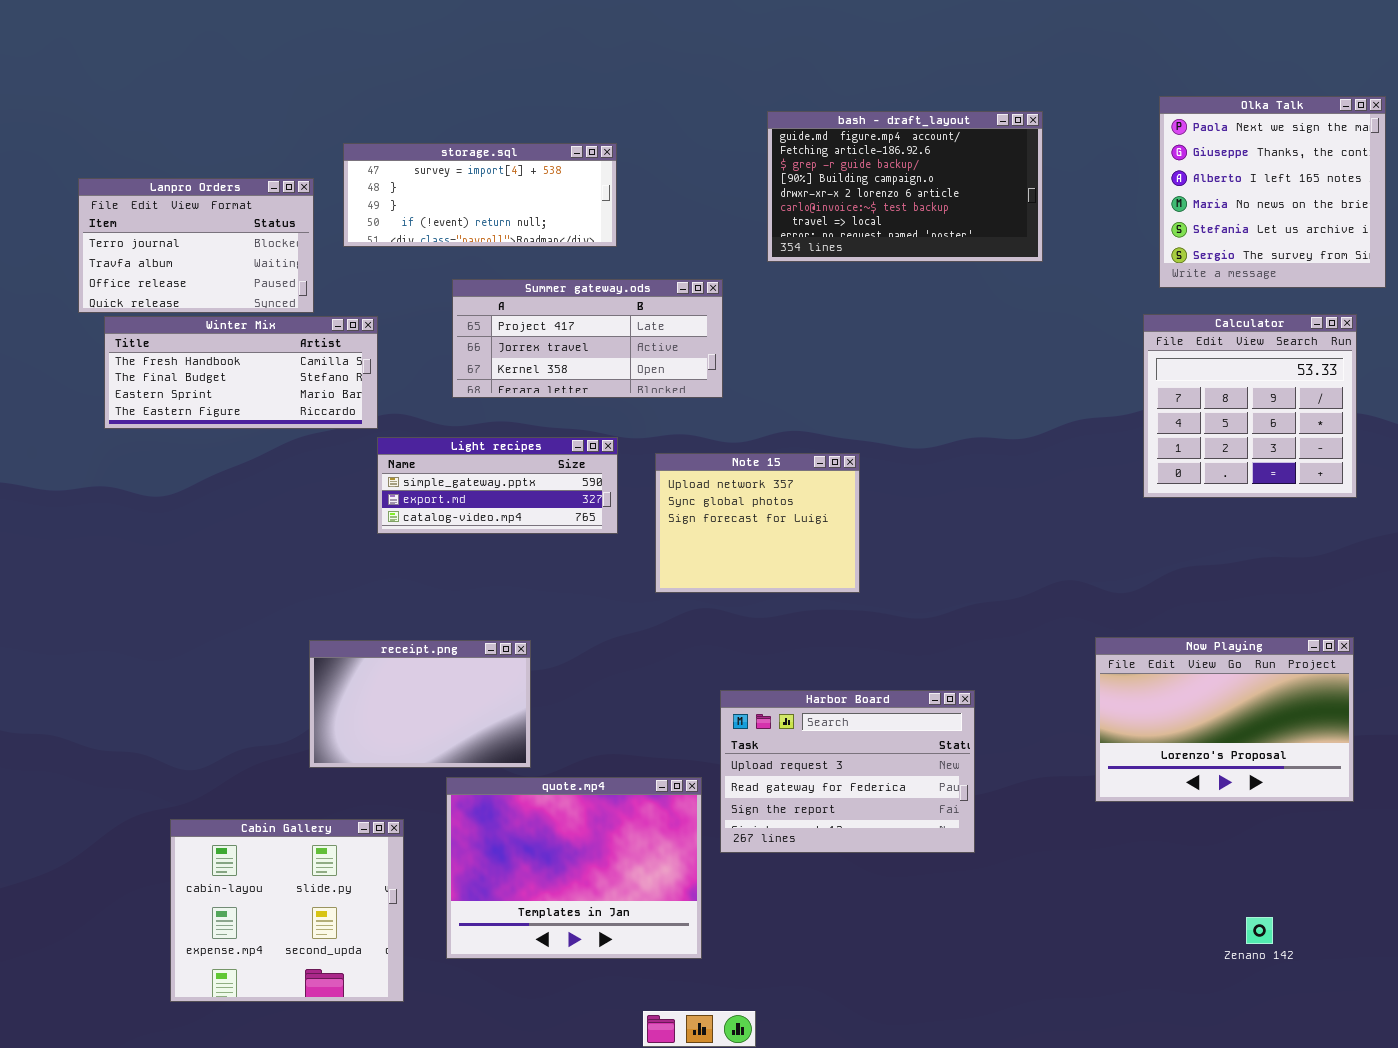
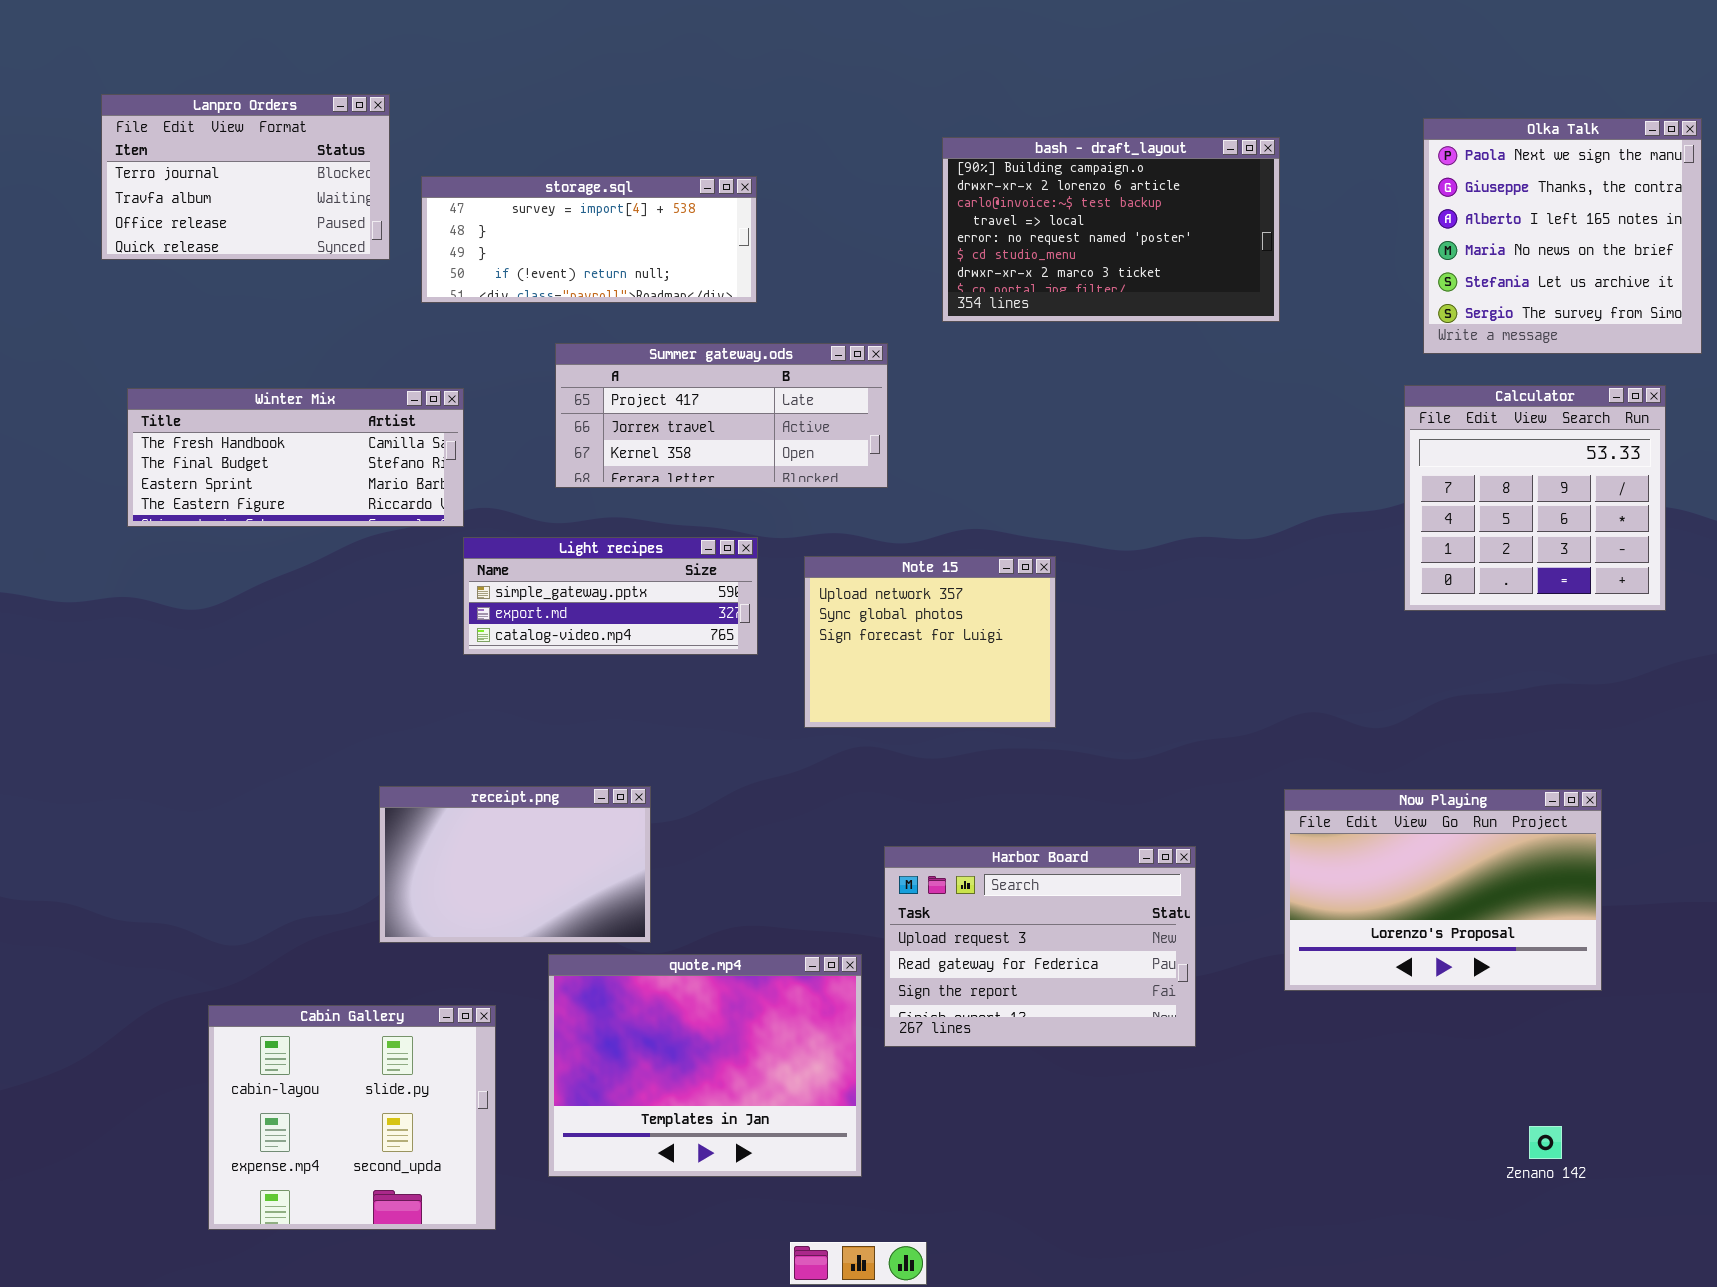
bash - draft_layout: [767,111,1043,262] -> [942,137,1280,322], scrolled down 3 rows
Lanpro Orders: [78,178,314,313] -> [101,94,390,260], moved
Now Playing: [1095,637,1354,802] -> [1284,789,1602,991], moved

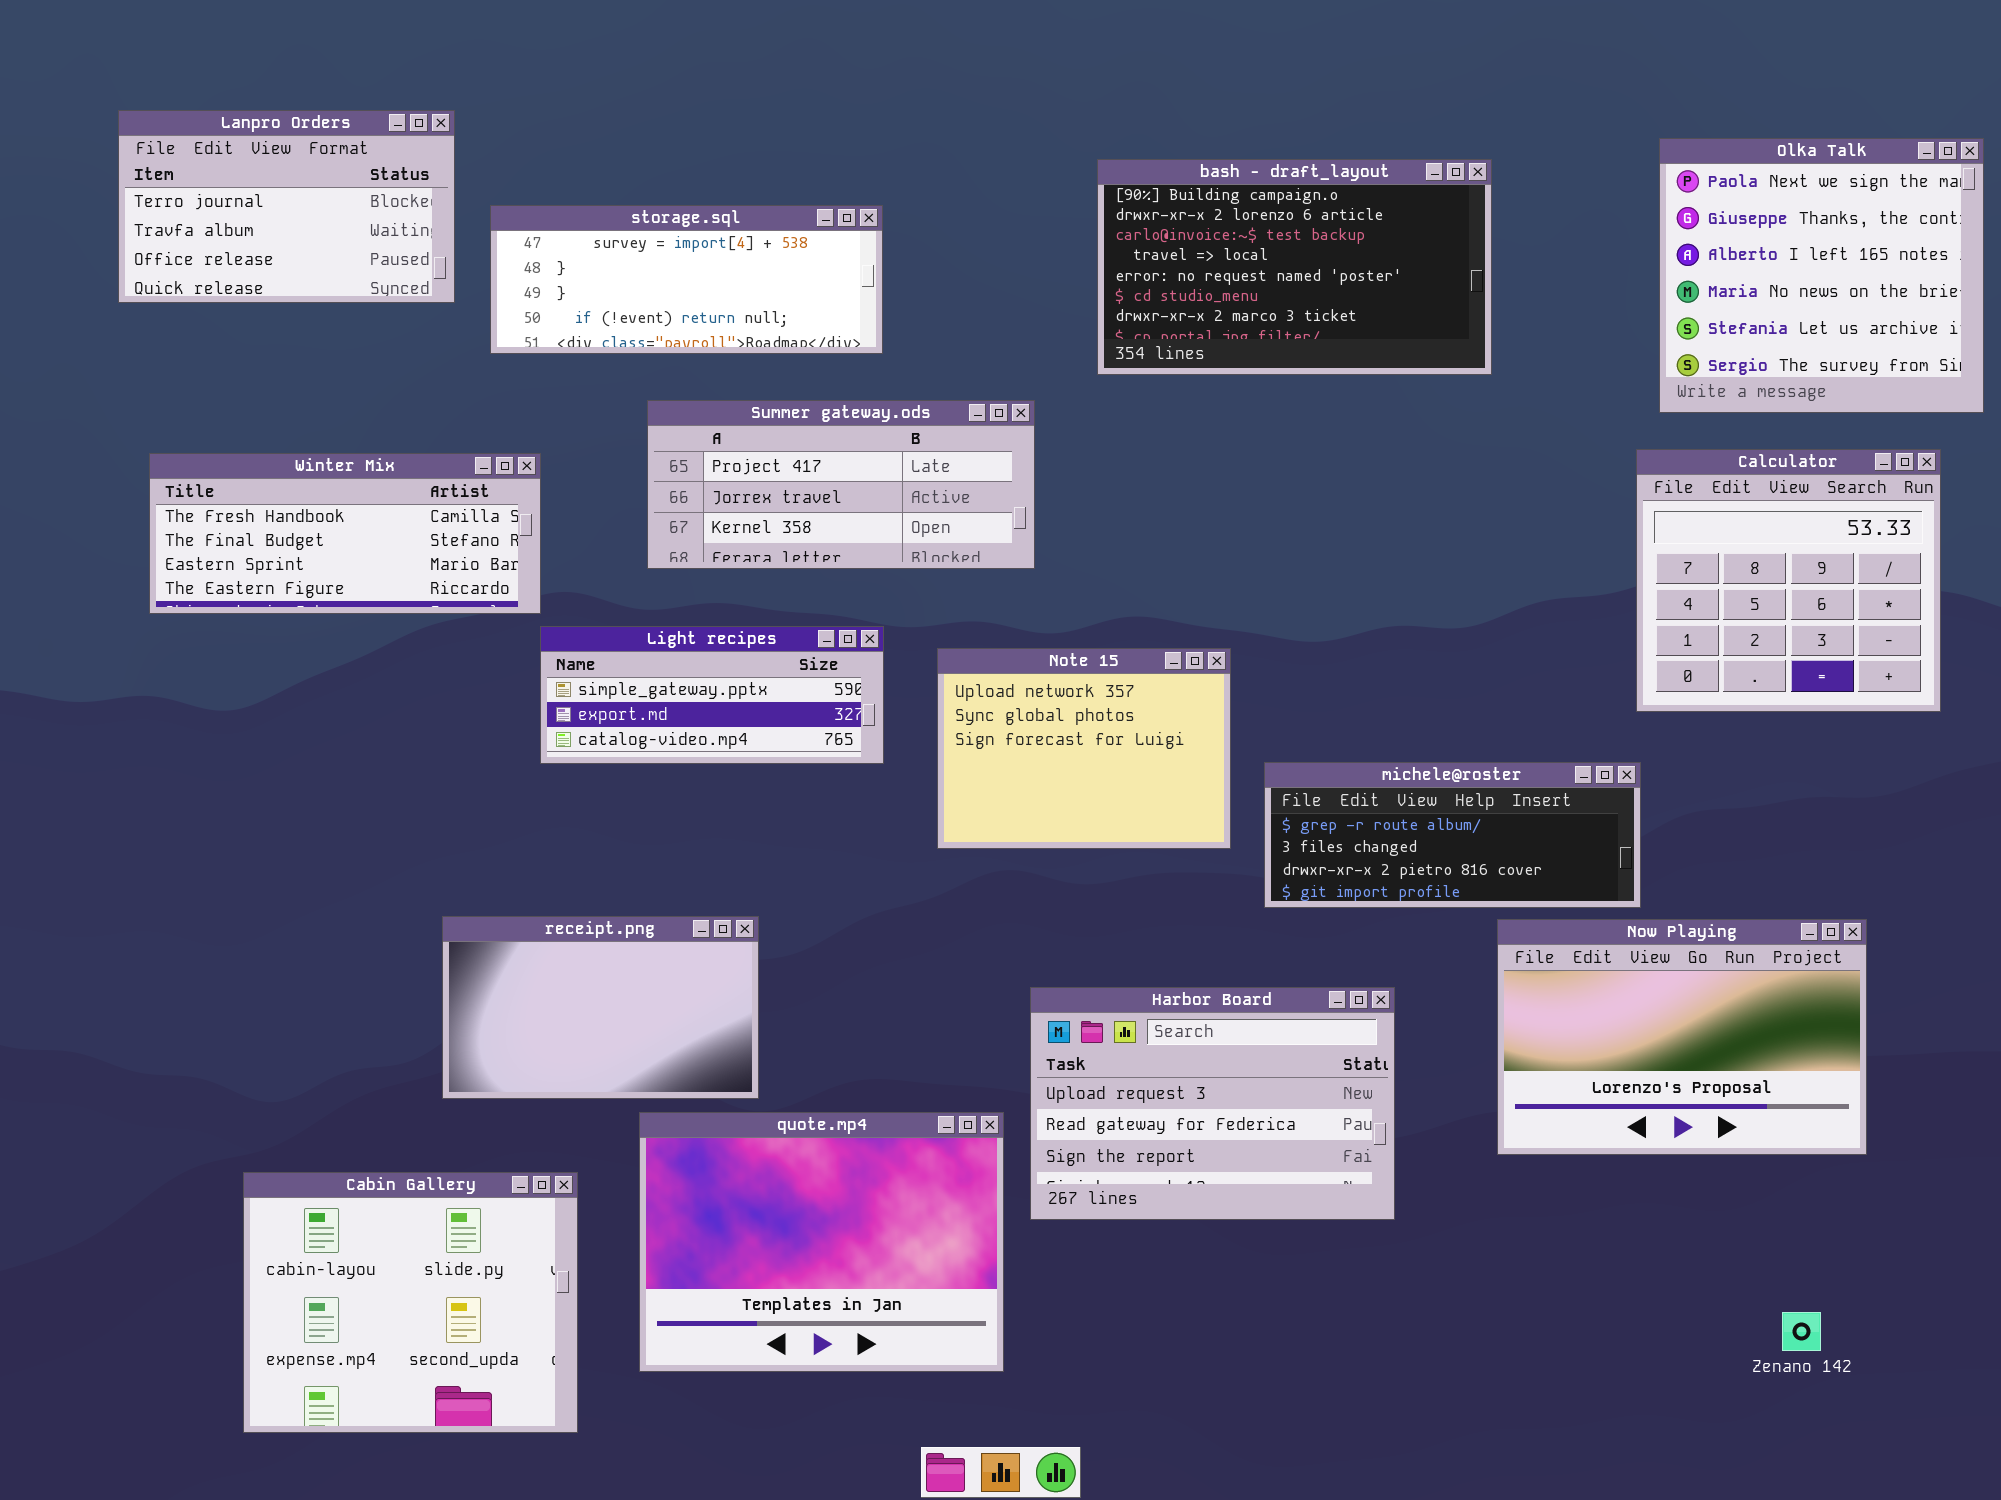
michele@roster: none -> [1264,762,1641,908], opened

